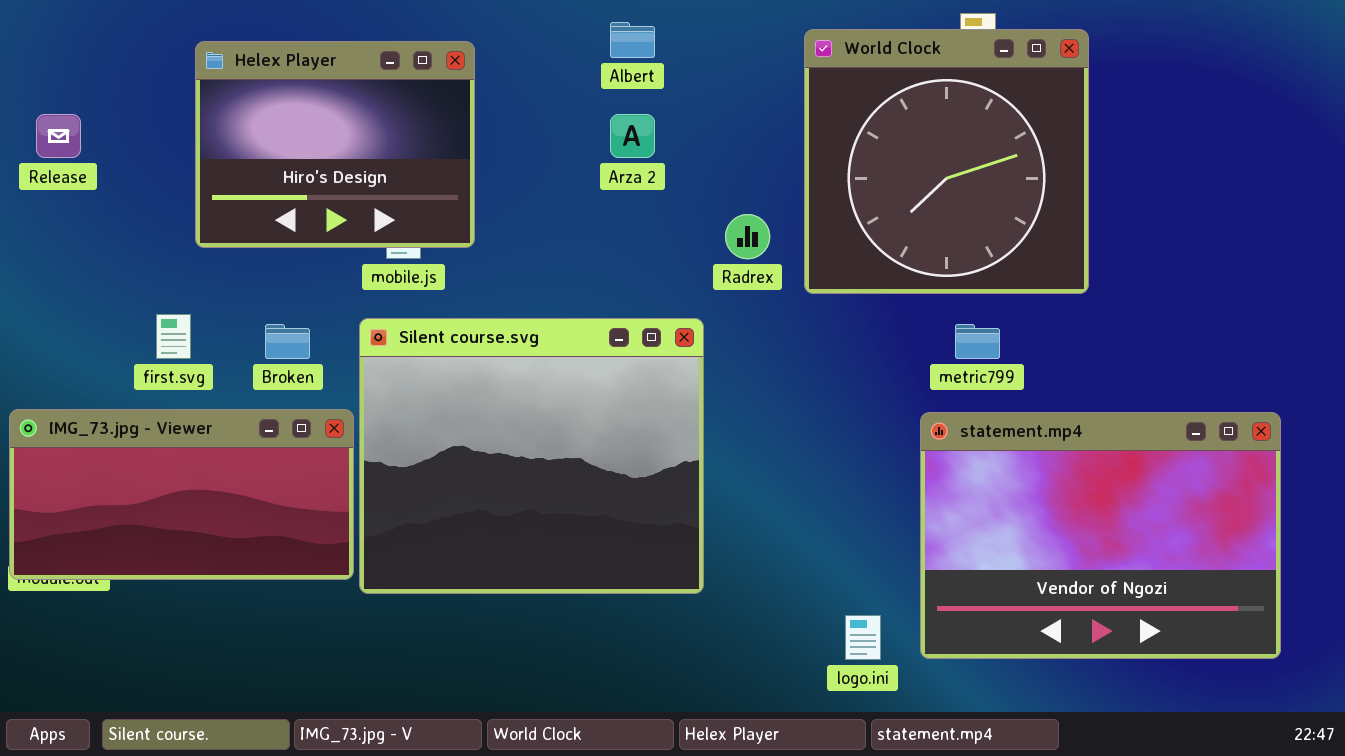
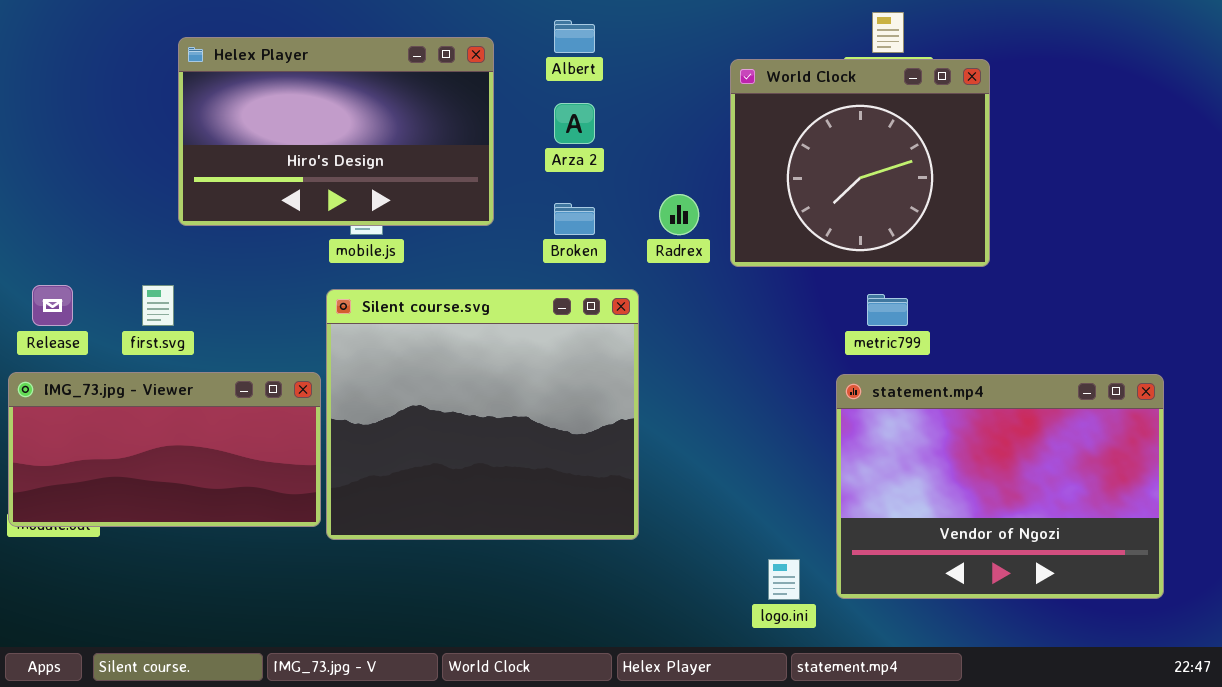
World Clock: [804,29,1089,294] -> [730,59,990,267], resized
Helex Player: [195,41,475,248] -> [178,37,494,226], resized
Release: [36,114,81,158] -> [32,285,73,326], moved
Broken: [265,324,310,359] -> [554,203,595,235], moved

